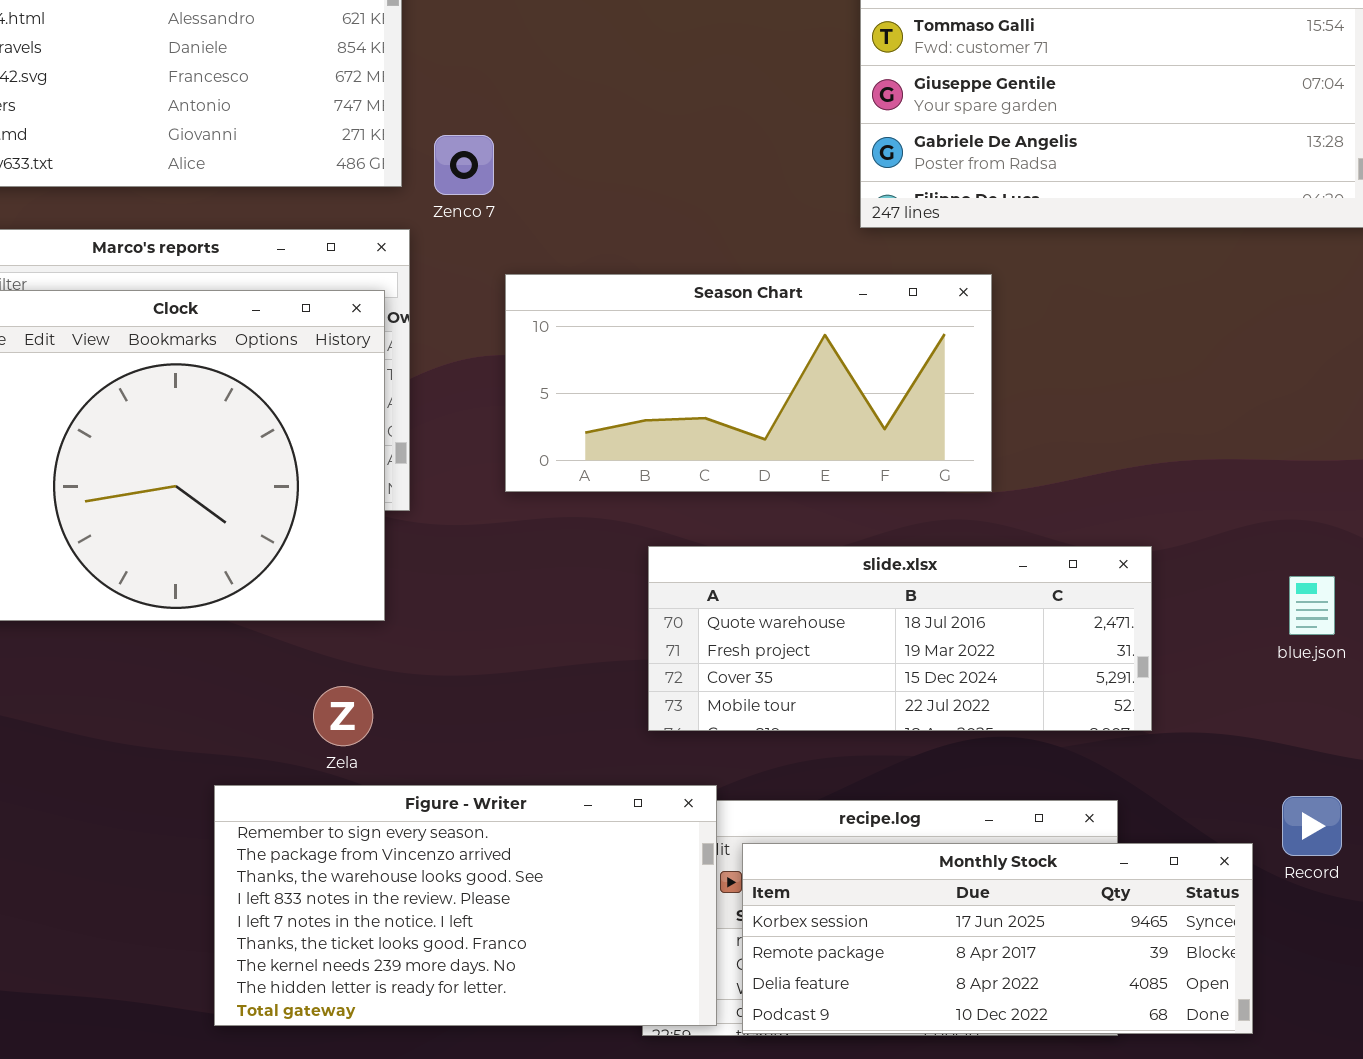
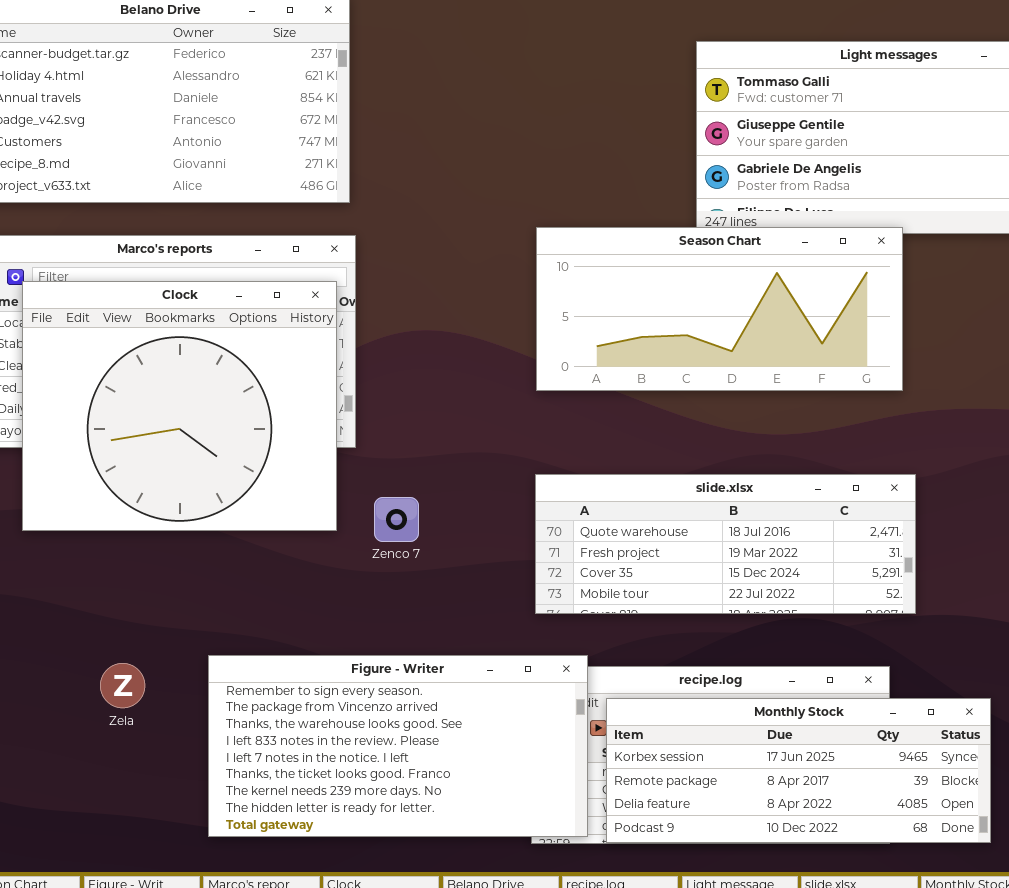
Zenco 7: [434,135,494,195] -> [374,497,419,542], moved
Season Chart: [505,274,992,492] -> [536,227,903,391], moved
Zela: [313,686,373,746] -> [100,663,145,708], moved

